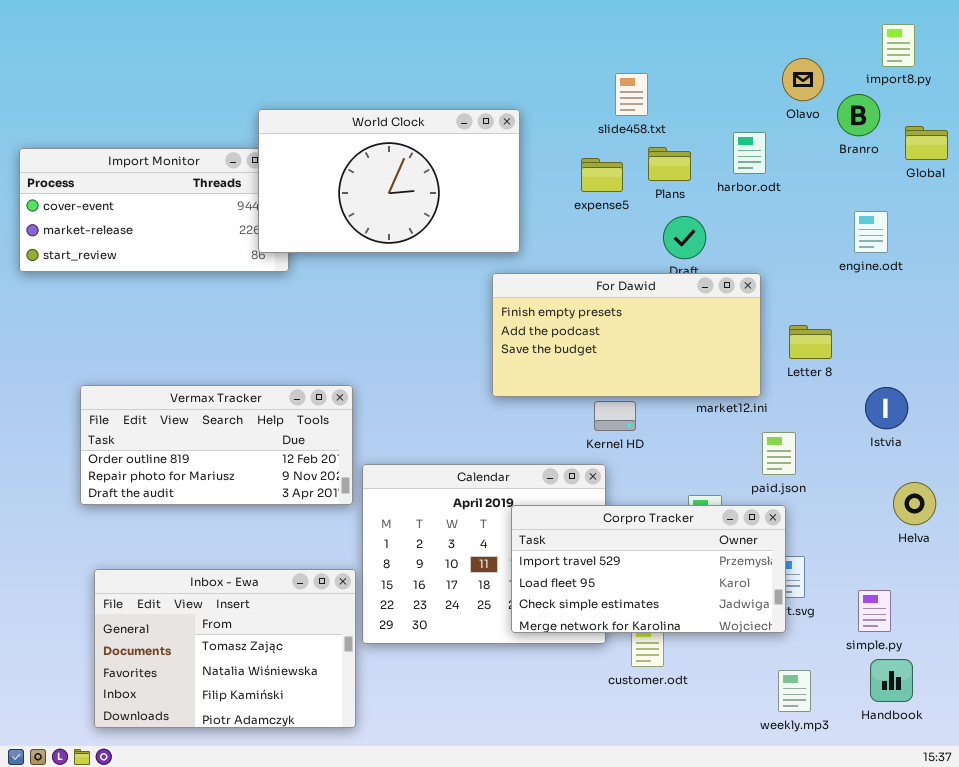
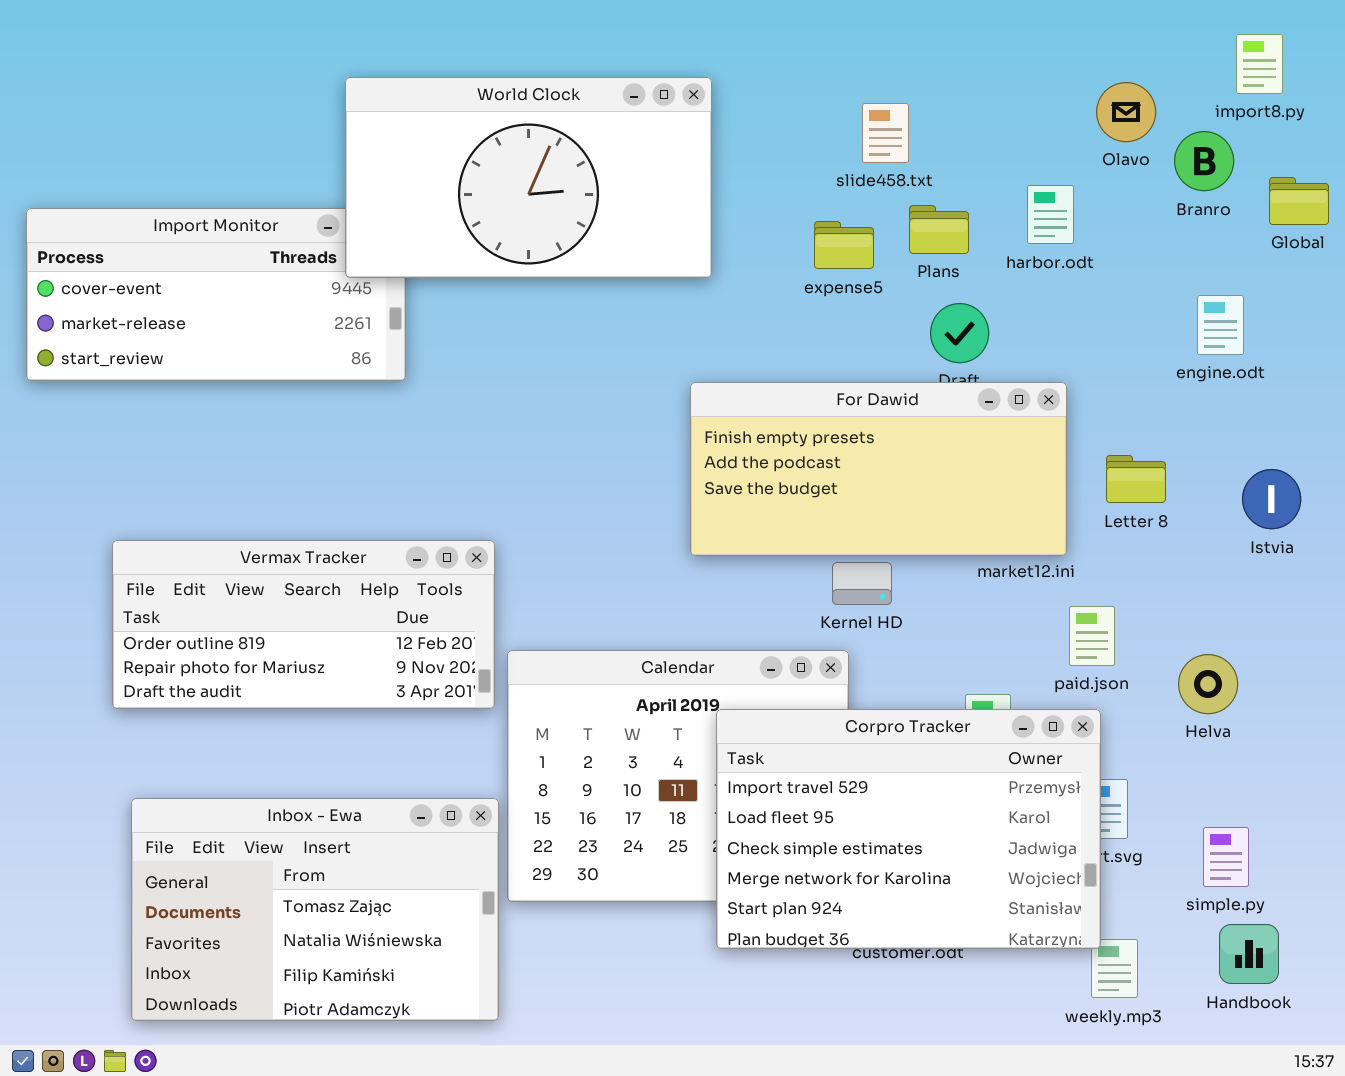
World Clock: [258,109,520,253] -> [345,77,712,278], moved
Istvia: [865,387,908,429] -> [1242,469,1301,529], moved
Helva: [893,482,936,525] -> [1178,654,1238,714], moved
Corpro Tracker: [511,505,786,633] -> [716,709,1101,949], resized

